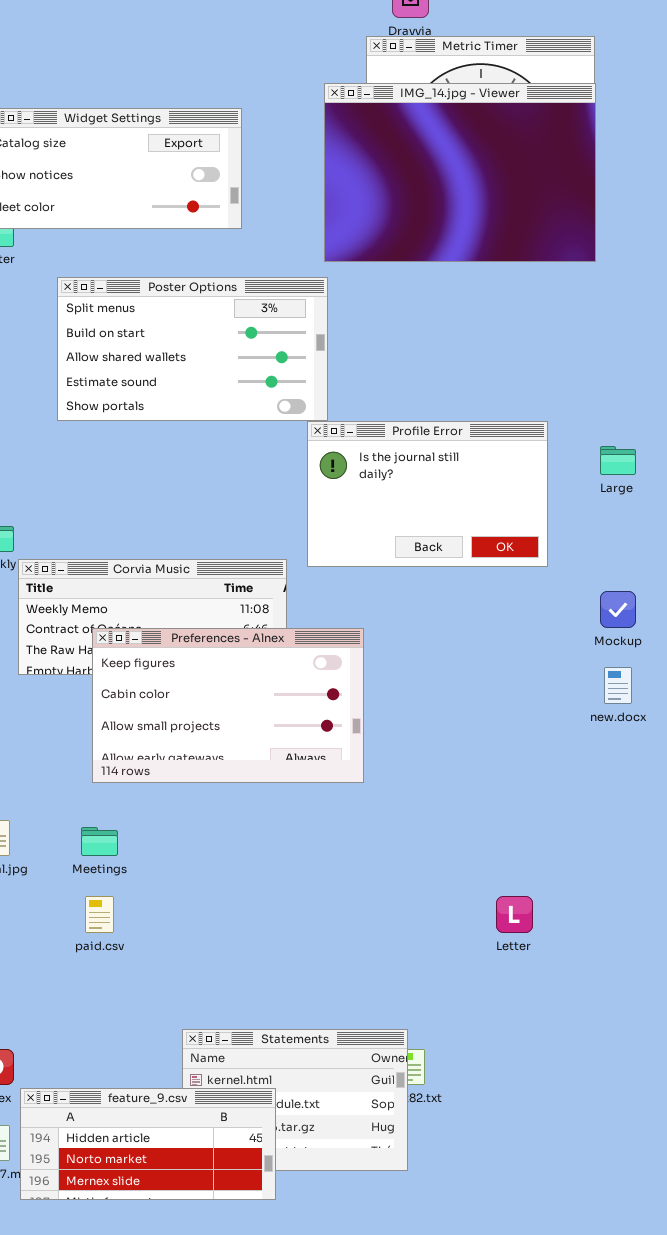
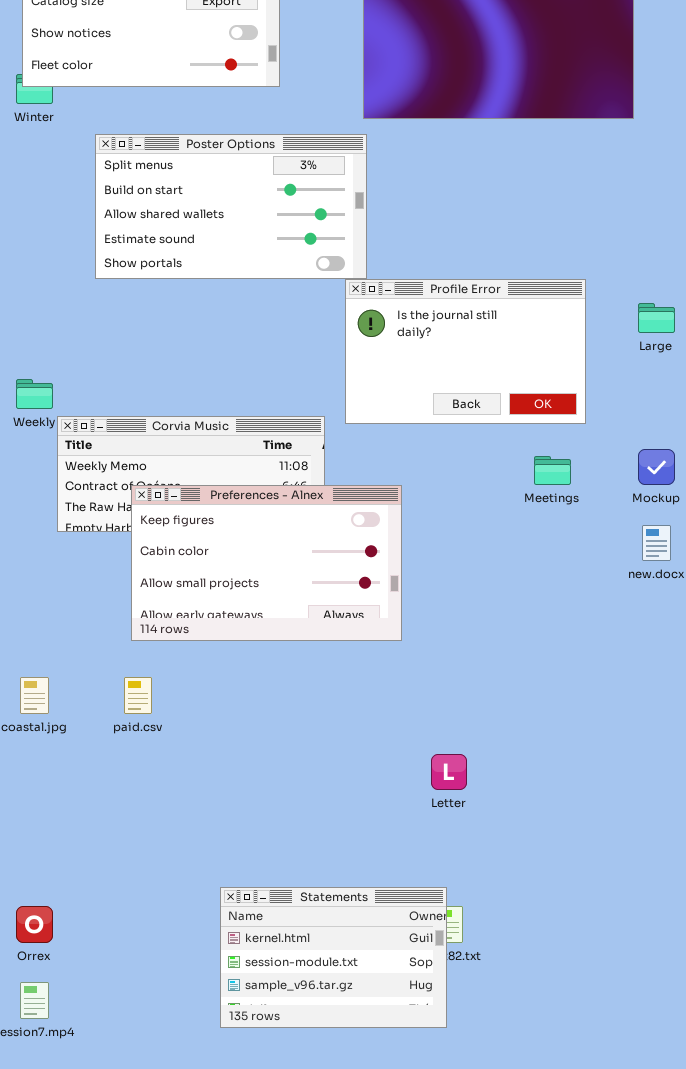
Meetings: [81,827,118,856] -> [534,456,571,485], moved
paid.csv: [85,896,114,933] -> [124,677,152,714], moved
Letter: [496,896,533,933] -> [431,754,467,790], moved
feature_9.csv: [20,1088,276,1200] -> none, closed

